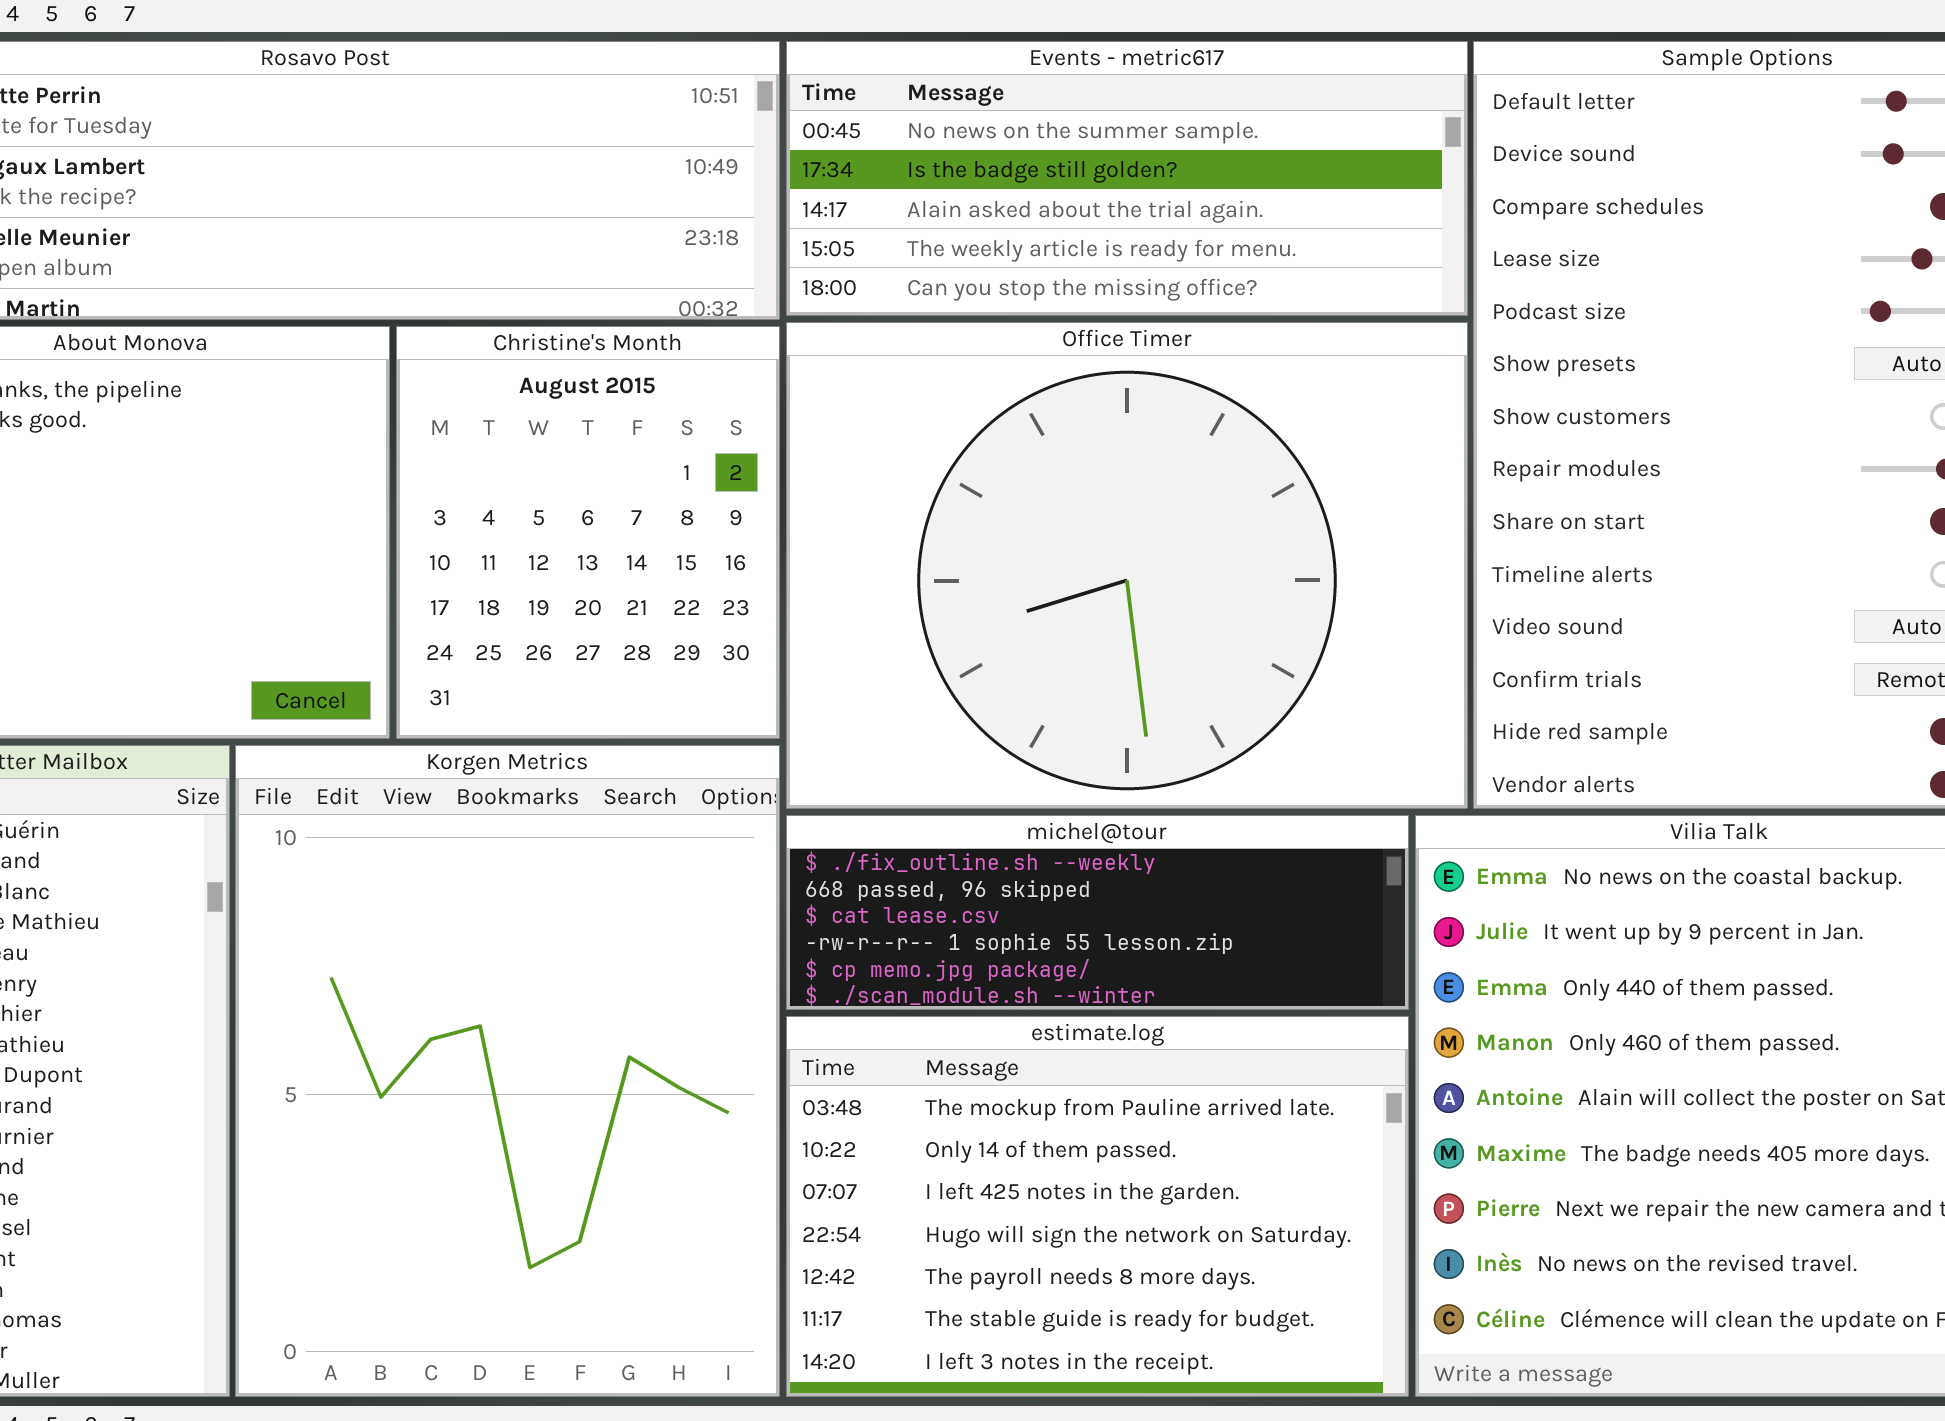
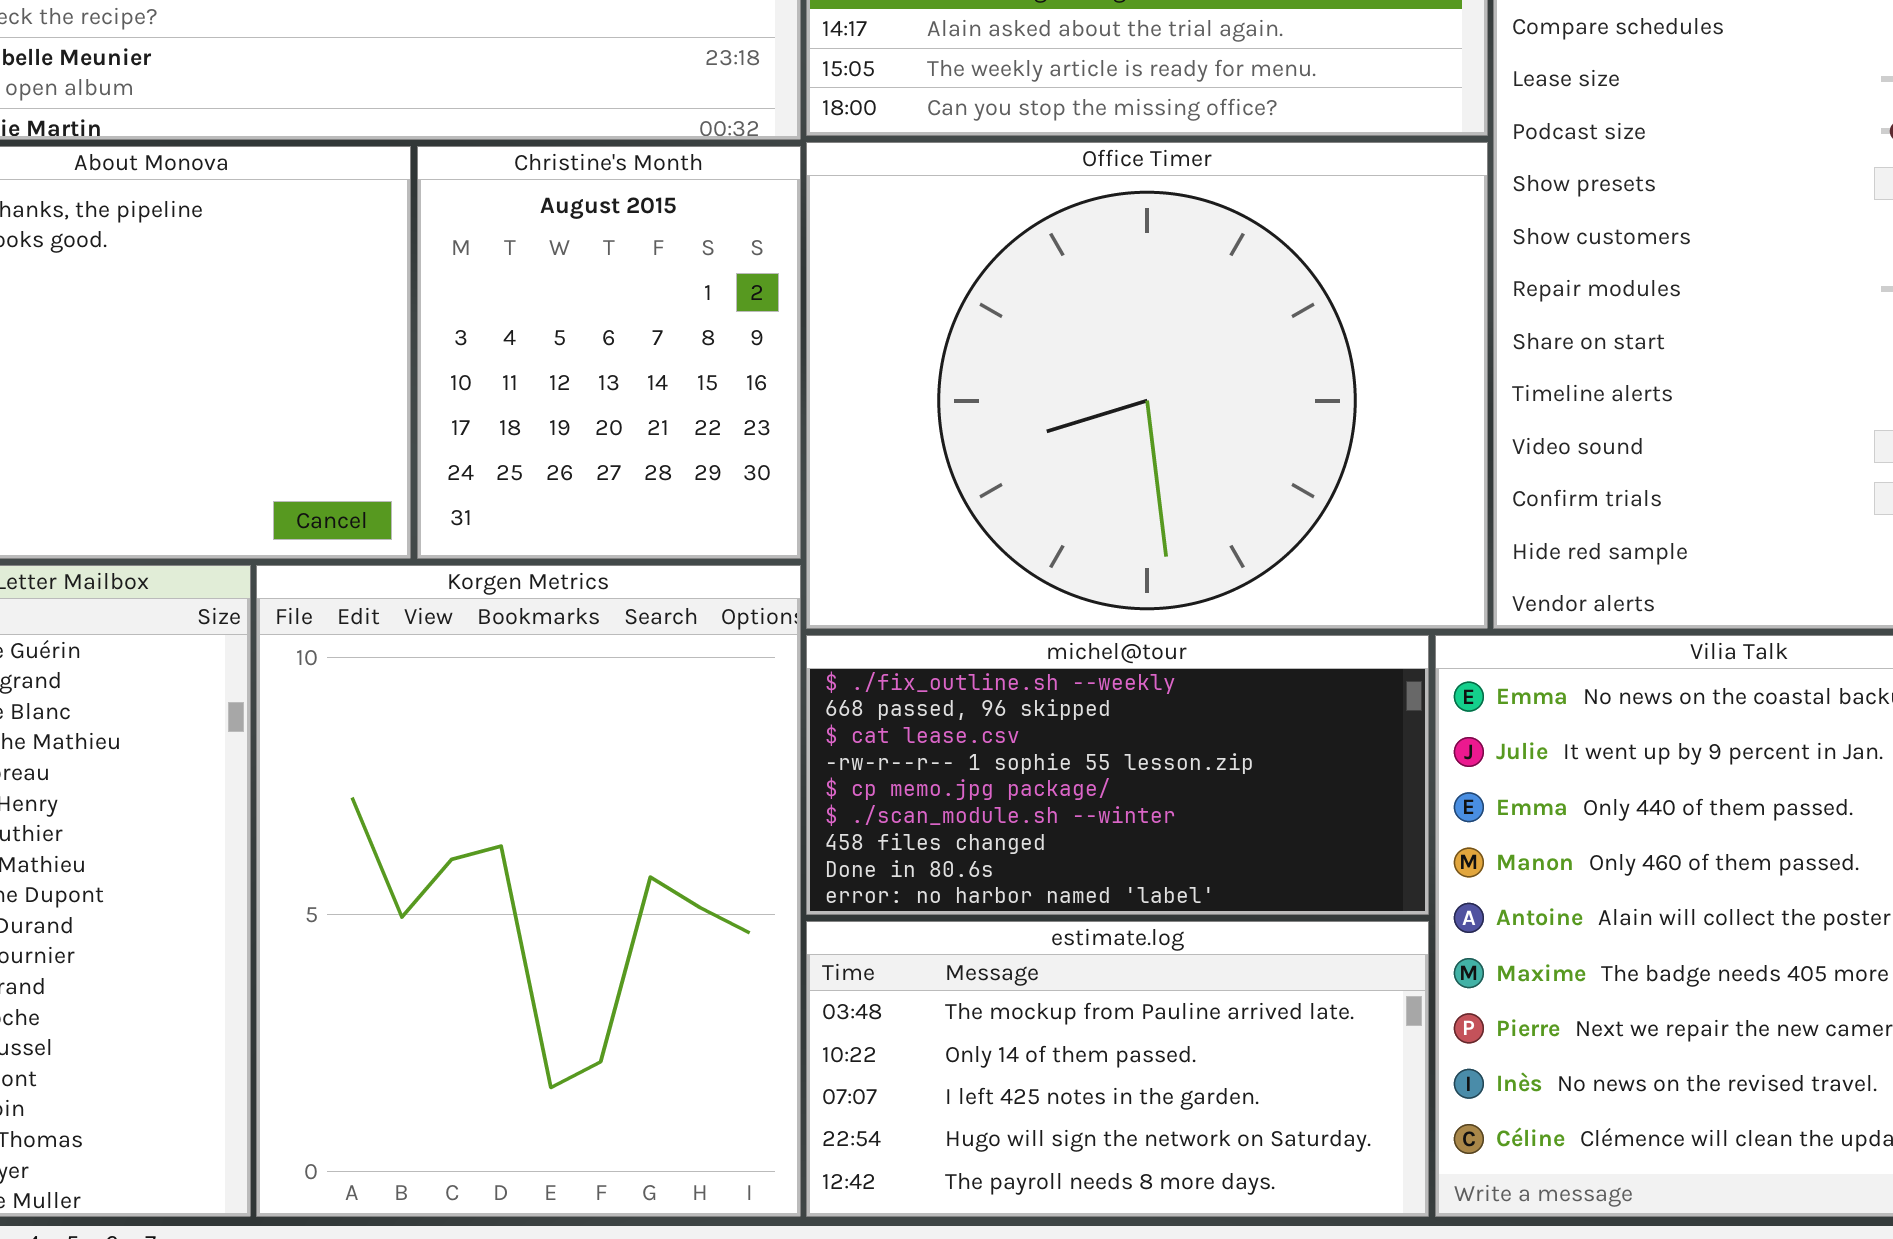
michel@tour: [786,815,1409,1010] -> [806,635,1429,915], resized
estimate.log: [786,1016,1409,1397] -> [806,921,1429,1217], resized

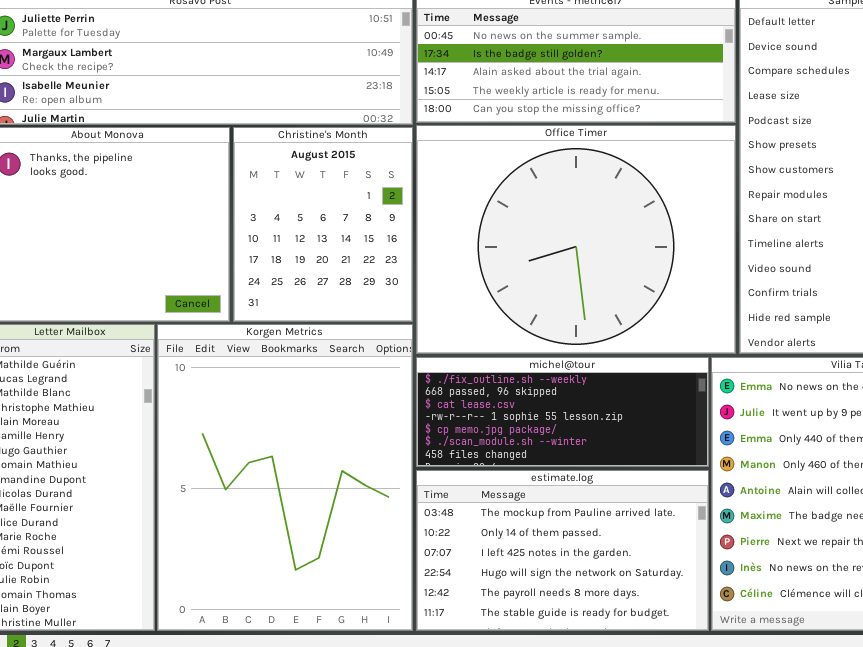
michel@tour: [806,635,1429,915] -> [416,357,709,467], resized
estimate.log: [806,921,1429,1217] -> [416,470,709,631], resized

